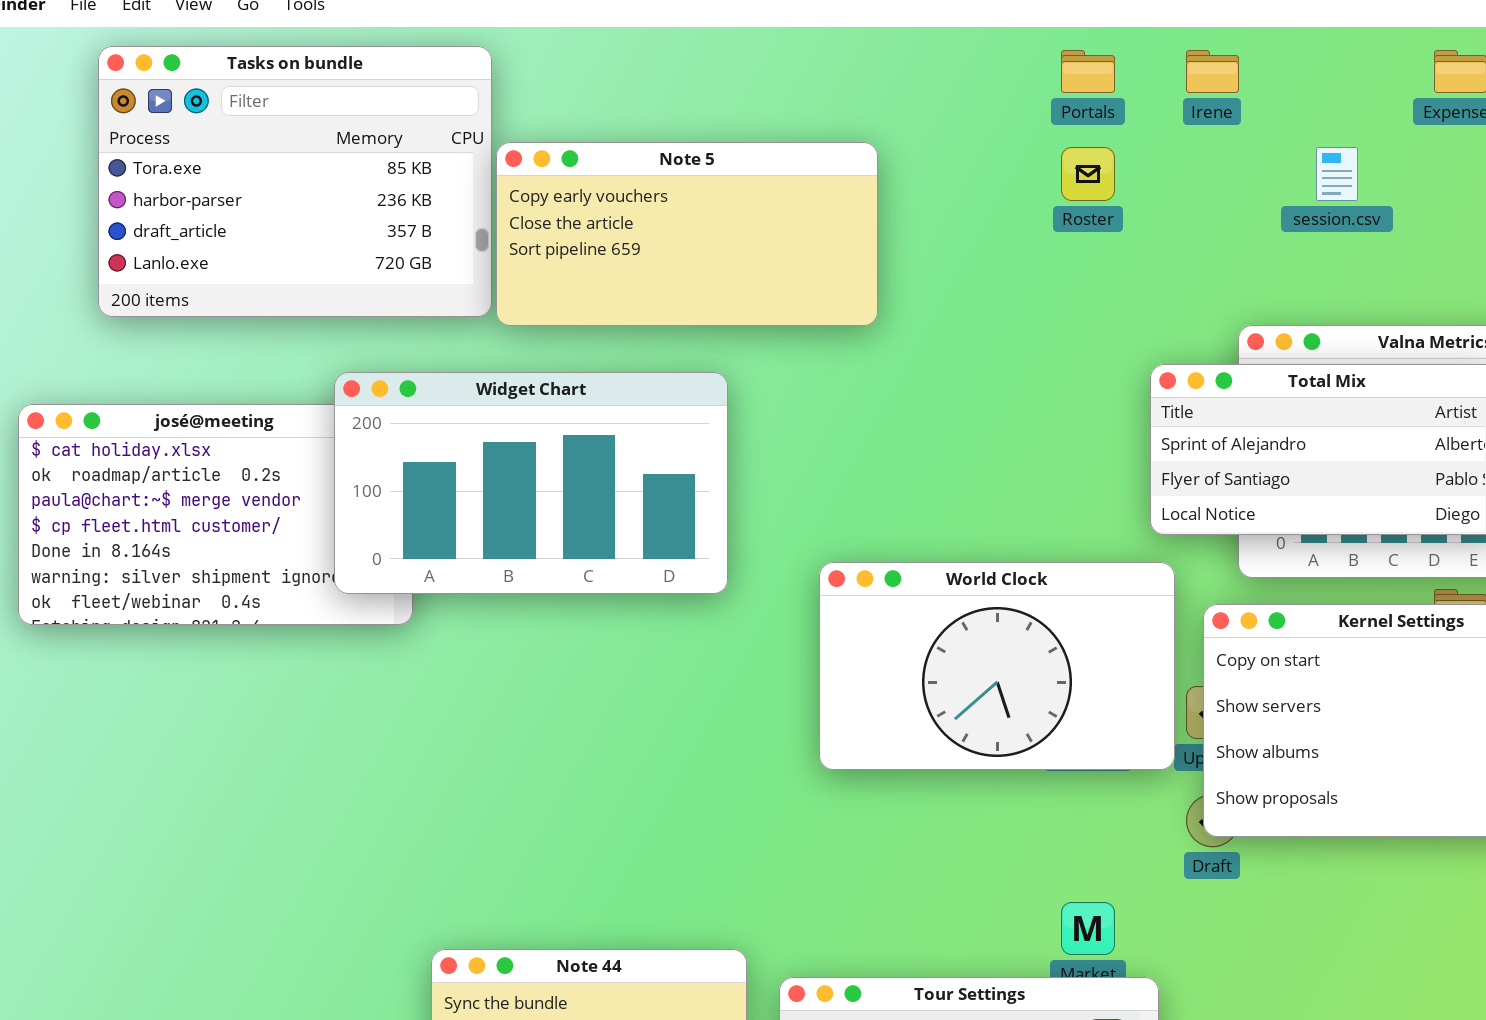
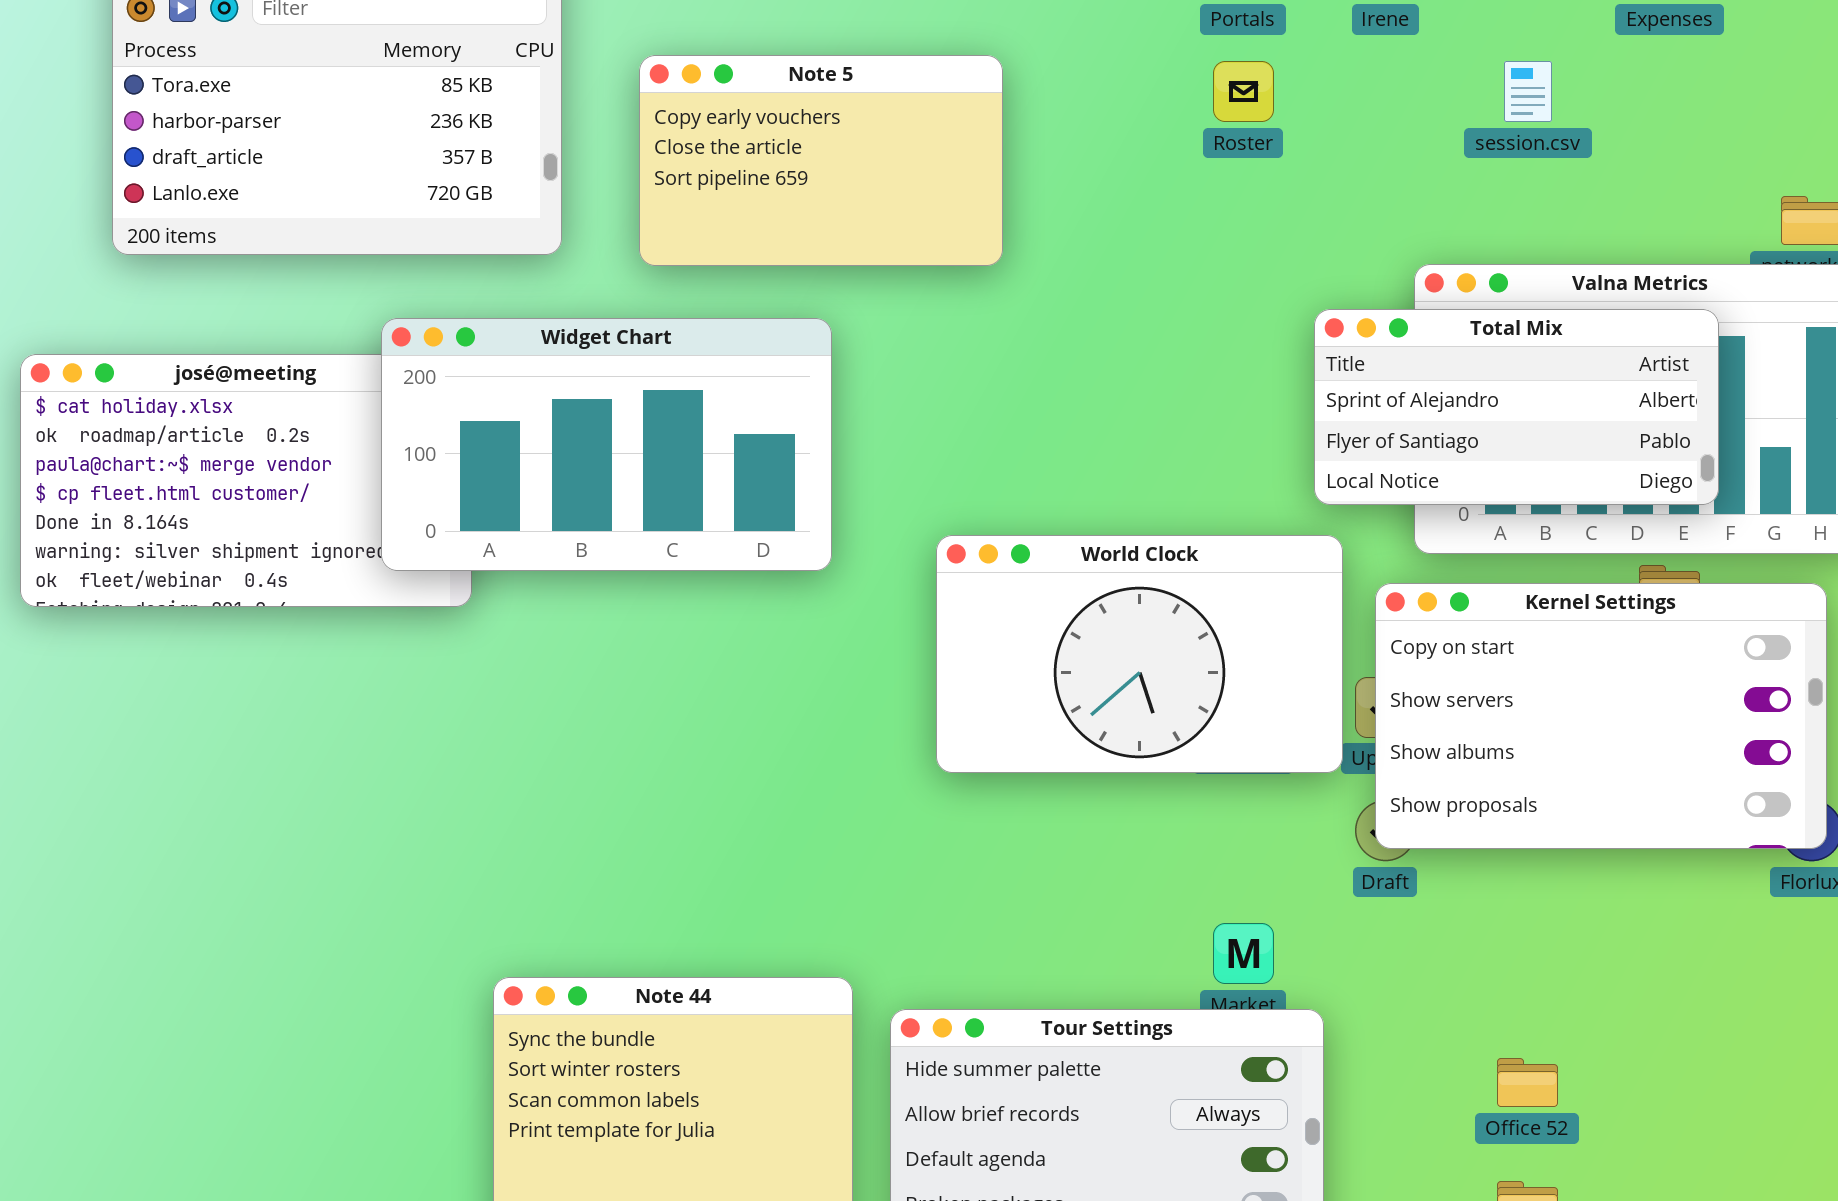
Note 5: [496,142,878,326] -> [639,55,1003,266], resized

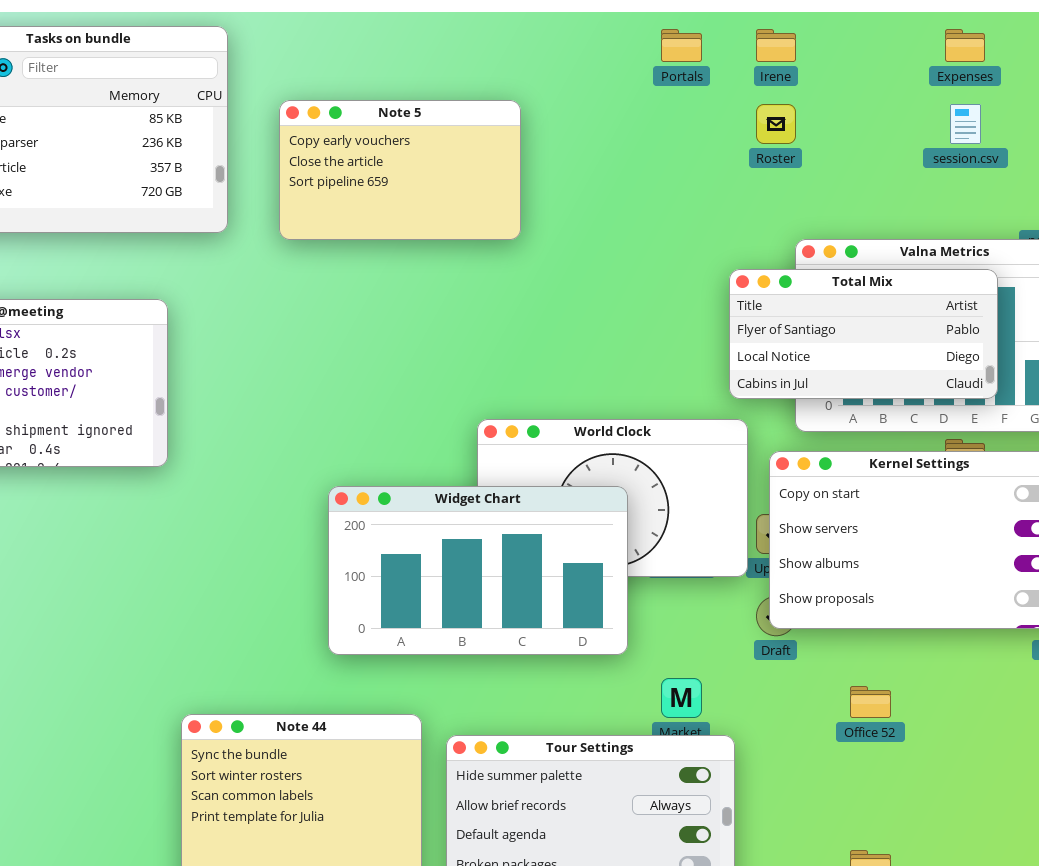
Roster: [1213,61,1274,122] -> [756,104,796,144], moved
session.csv: [1504,61,1552,122] -> [950,104,981,144], moved
Total Mix: [1314,309,1719,505] -> [729,269,998,399], scrolled down 1 row
Widget Chart: [381,318,832,571] -> [328,486,628,655], moved
Office 52: [1497,1058,1558,1107] -> [850,686,891,718], moved

